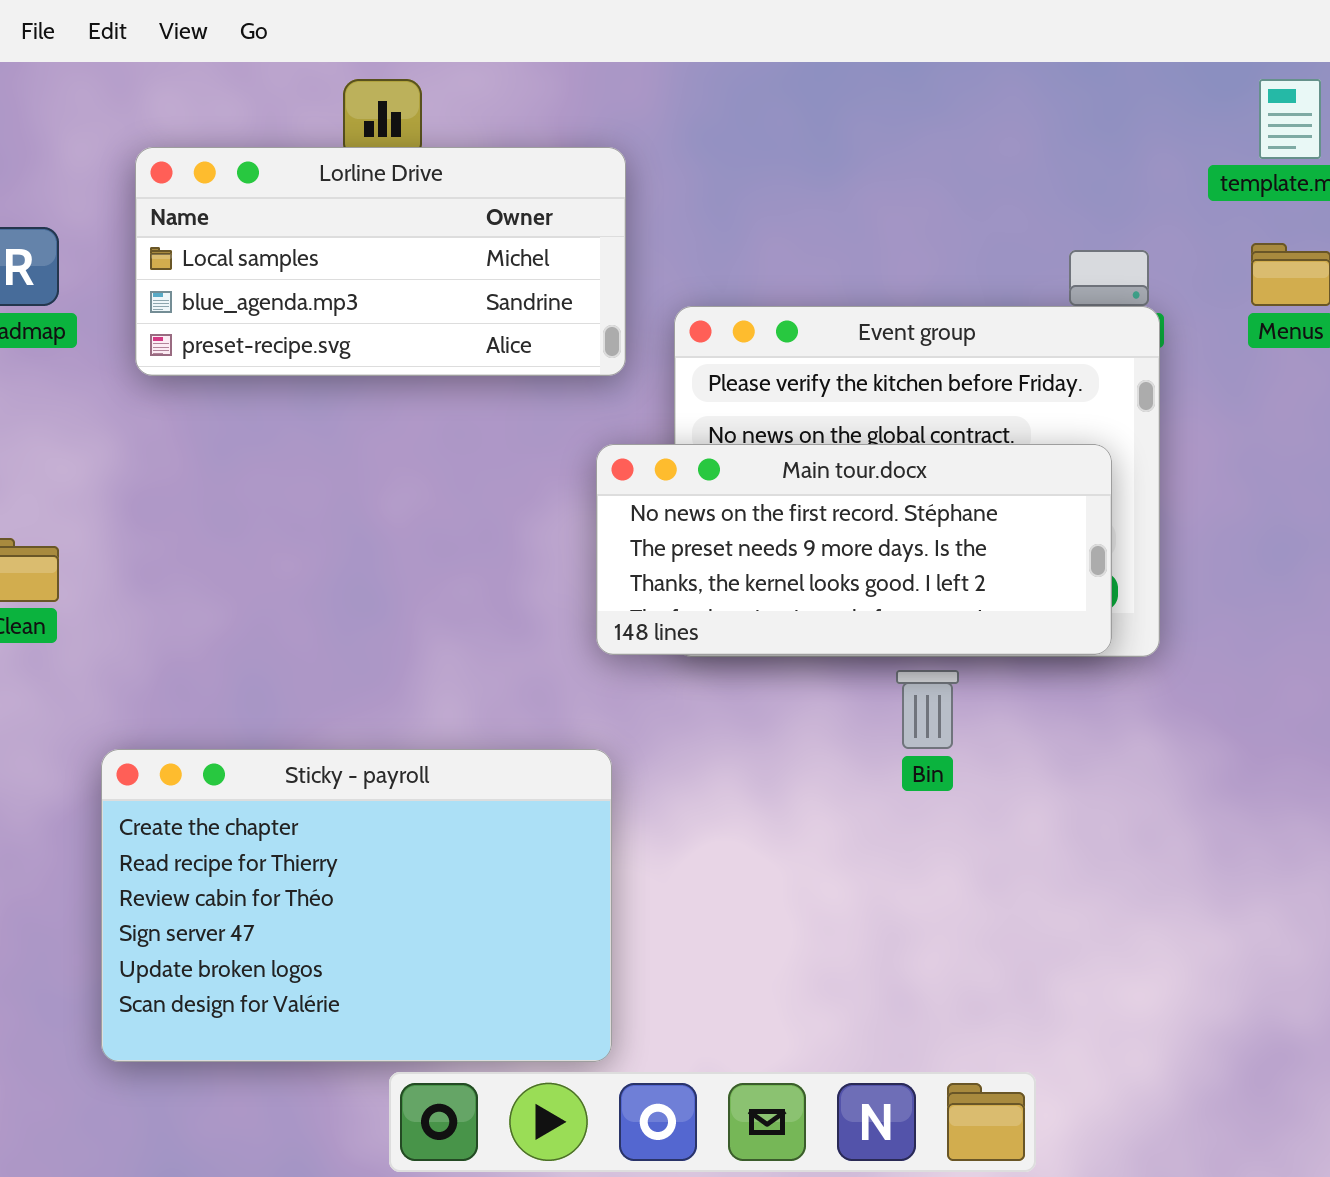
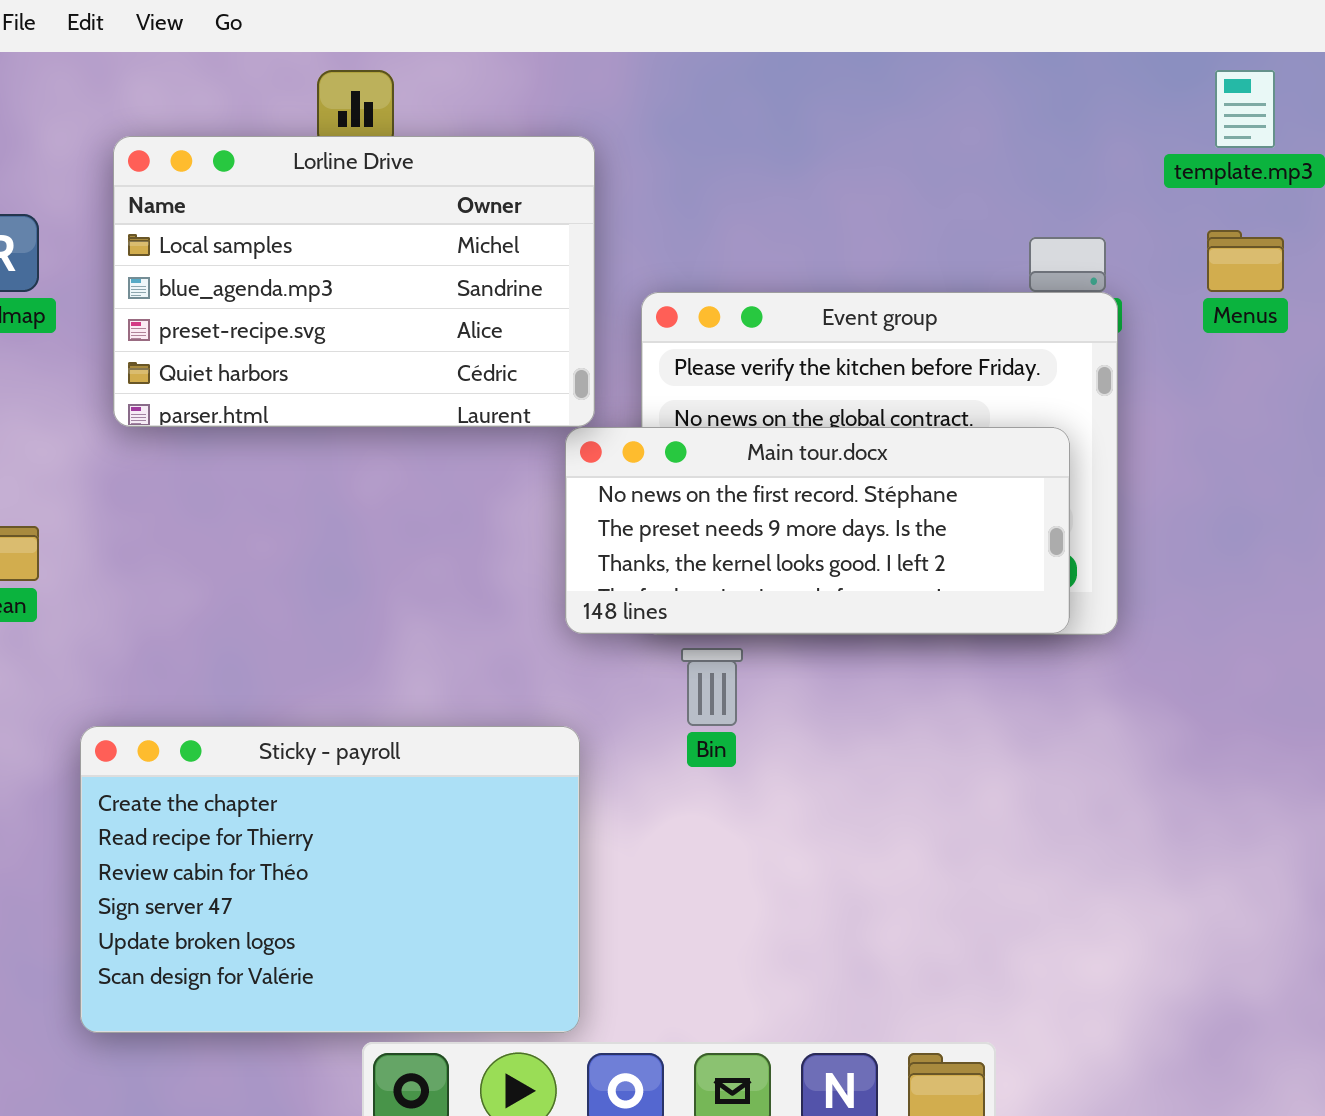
Lorline Drive: [135,147,626,376] -> [113,136,595,427], resized
Bin: [896,670,959,749] -> [681,648,743,726], moved

